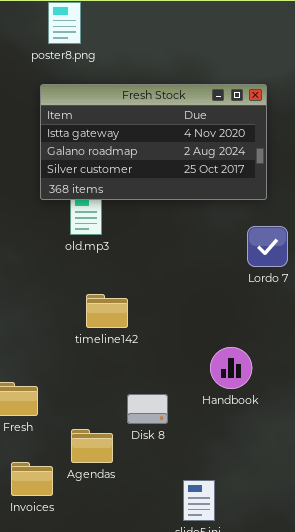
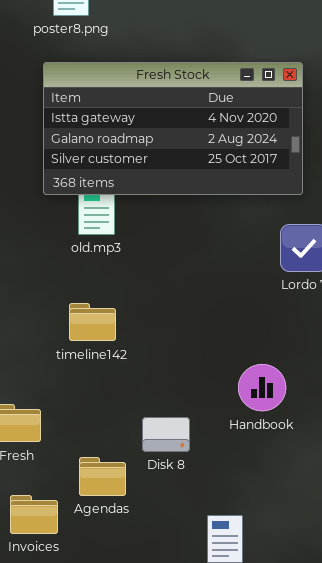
timeline142: [86,294,128,328] -> [69,303,116,341], moved

